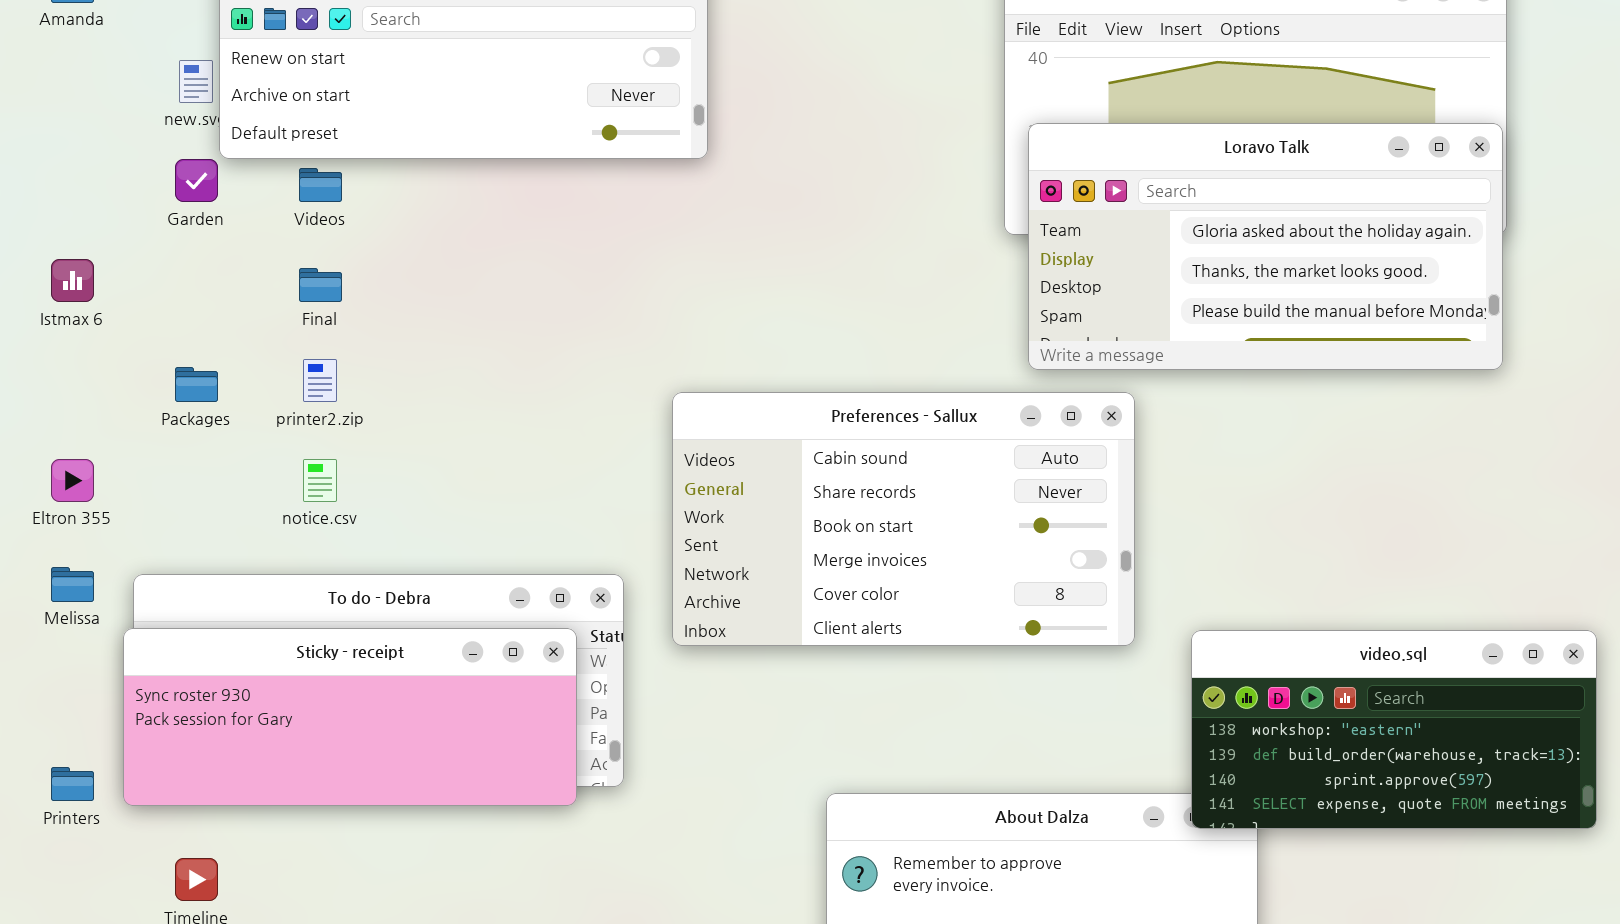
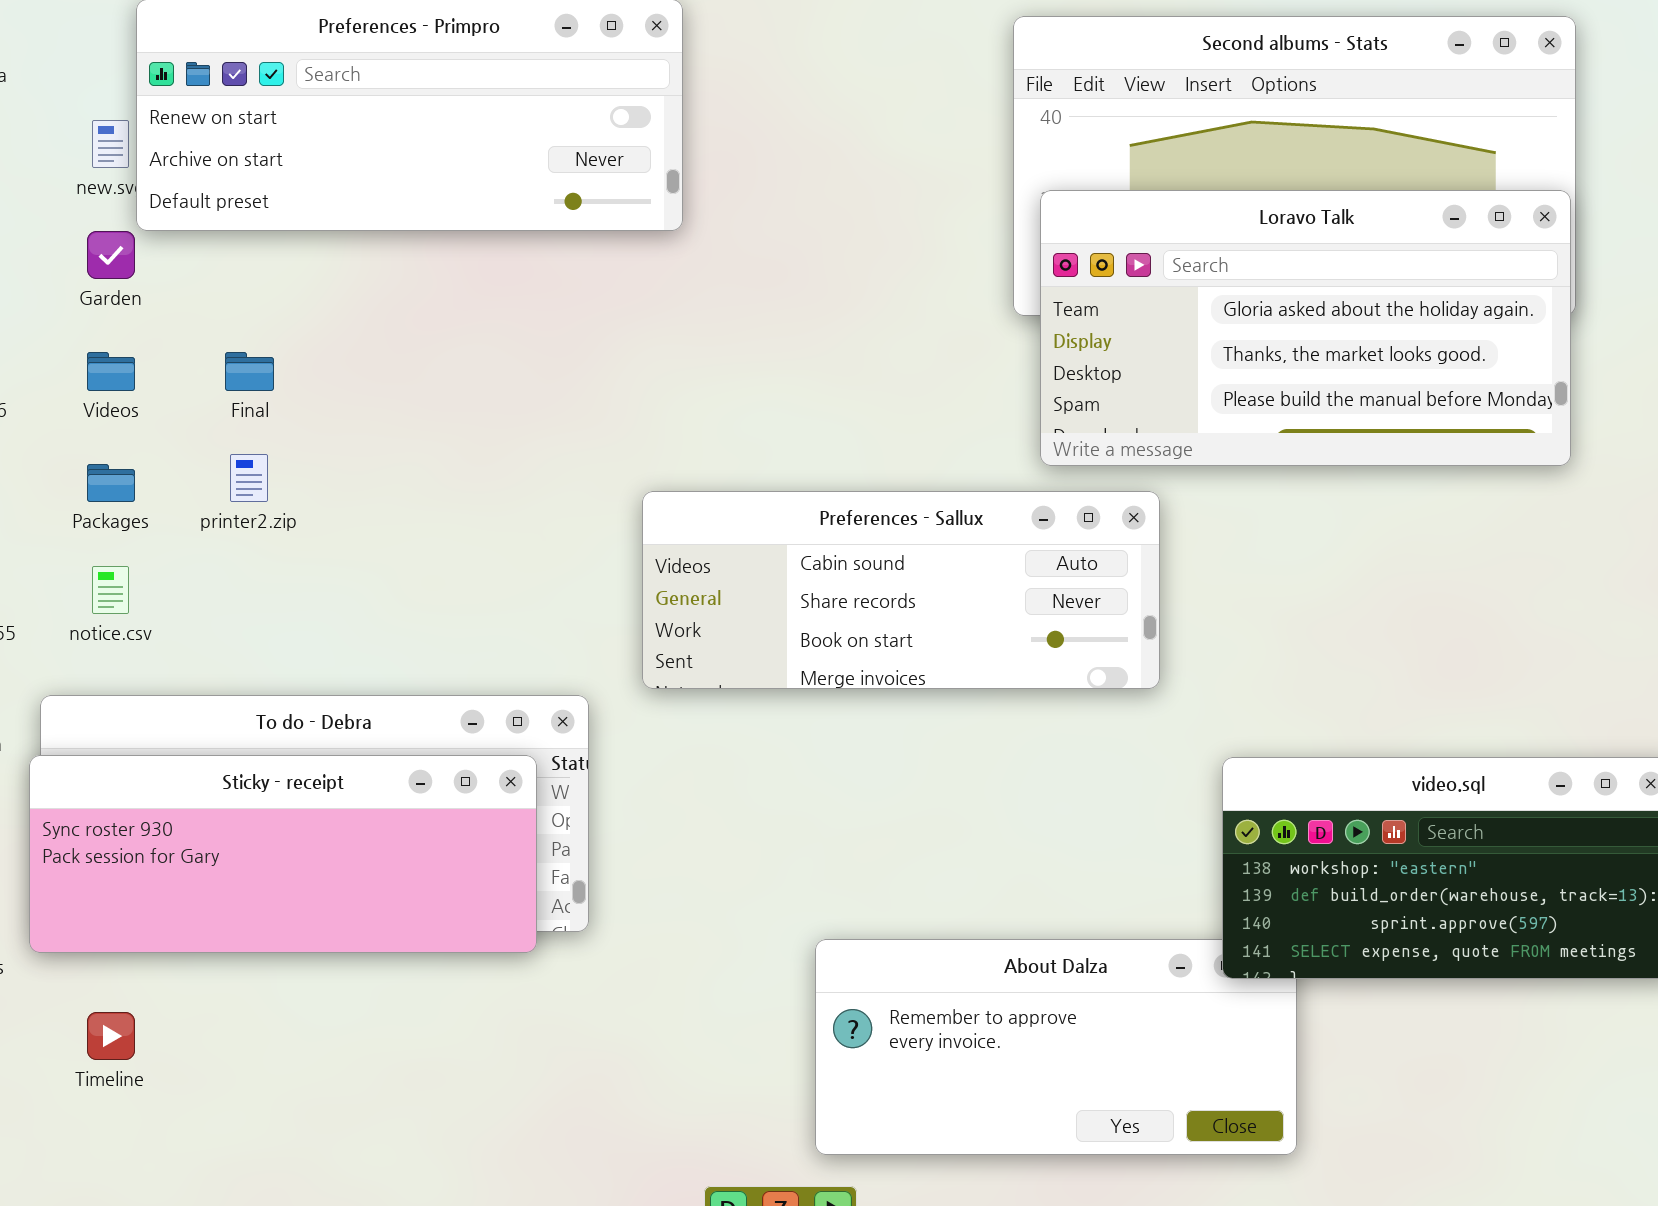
Videos: [299,168,342,202] -> [87,352,135,391], moved
Preferences - Sallux: [672,392,1135,646] -> [642,491,1160,689], resized
notice.csv: [303,459,337,502] -> [92,566,129,614], moved

